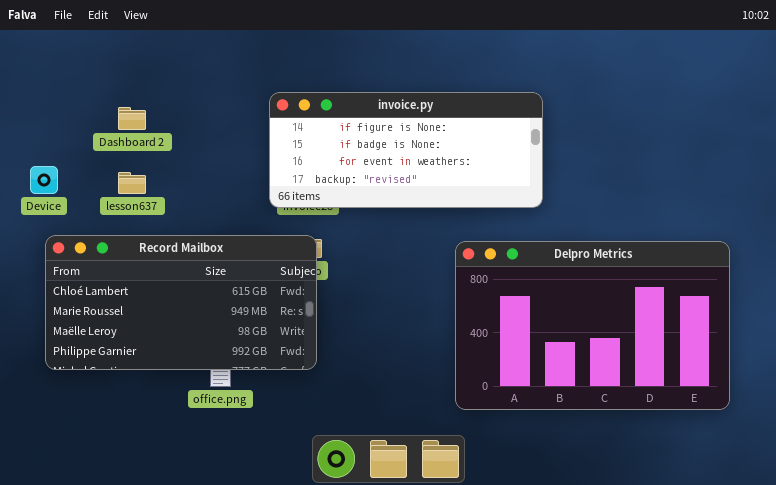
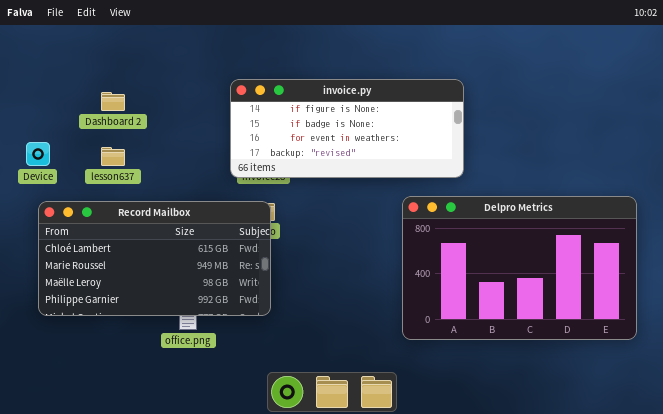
Delpro Metrics: [455,241,730,410] -> [402,196,637,340], moved

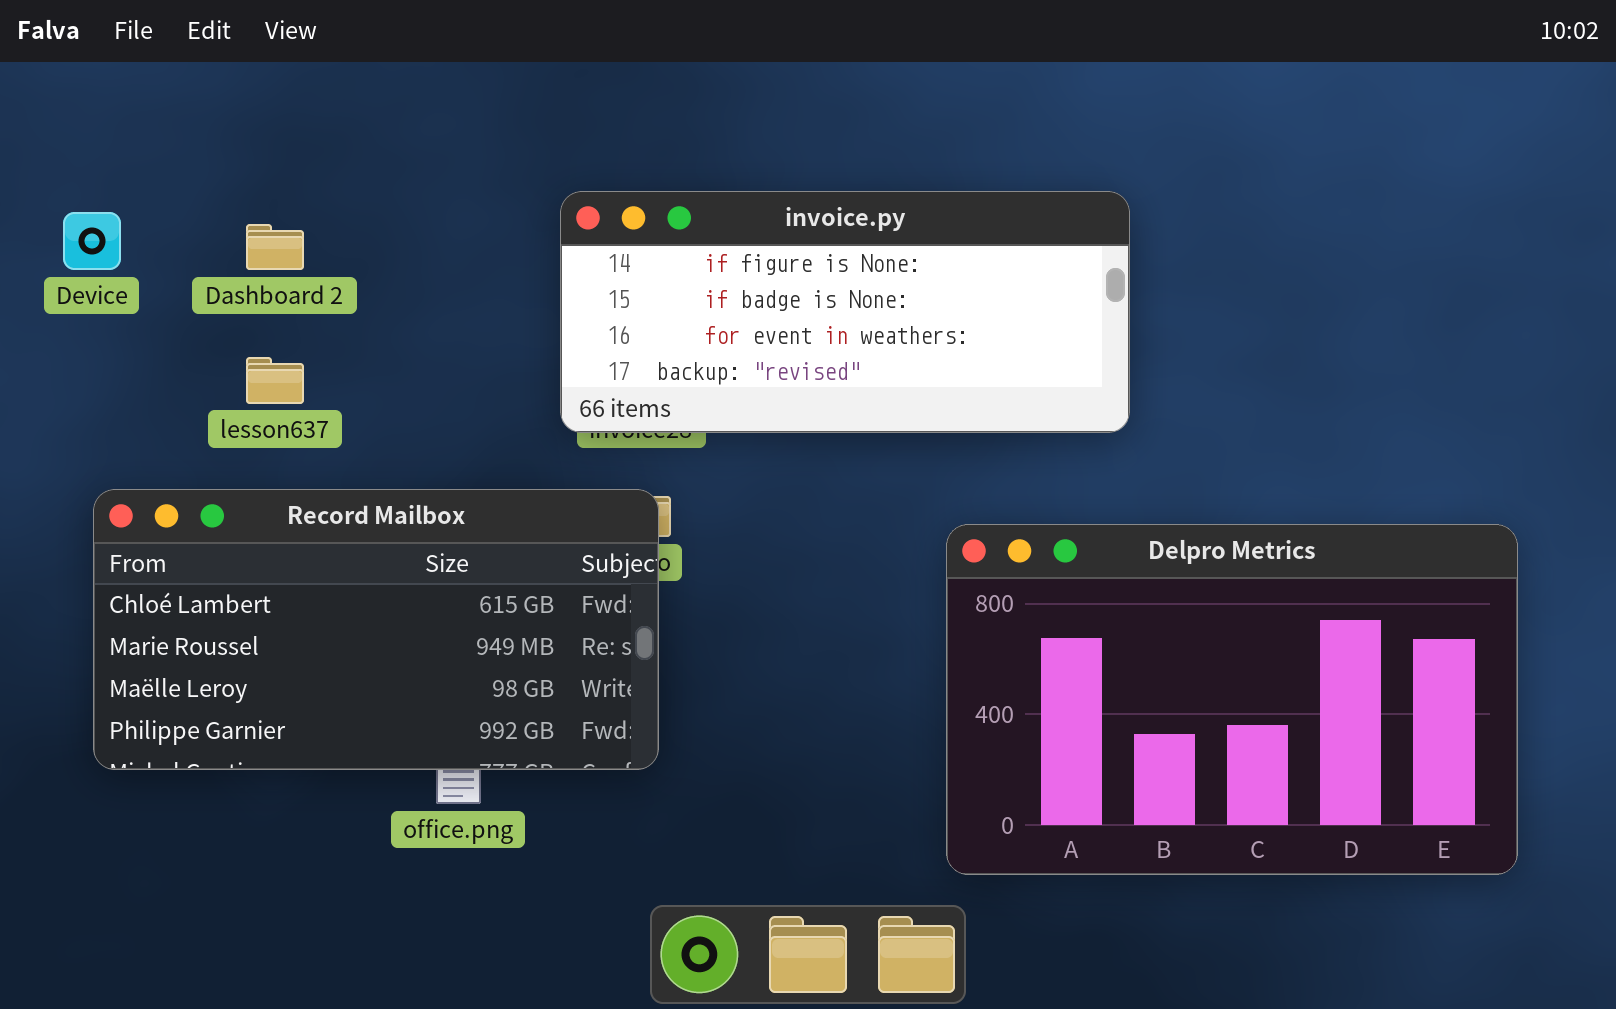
Device: [26,142,50,166] -> [63,212,121,270], moved
Delpro Metrics: [402,196,637,340] -> [946,524,1518,875], moved

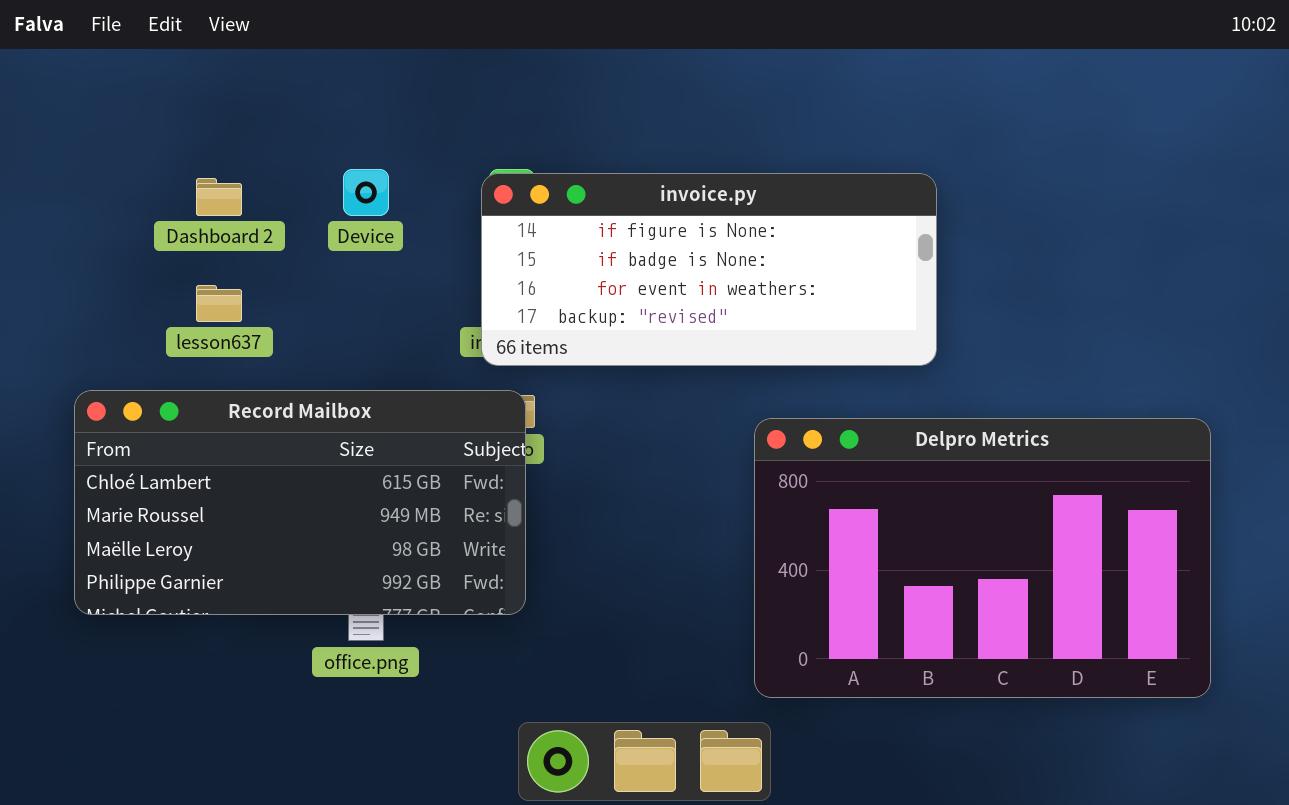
invoice.py: [560,191,1130,433] -> [481,173,937,366], moved
Device: [63,212,121,270] -> [343,169,389,216], moved

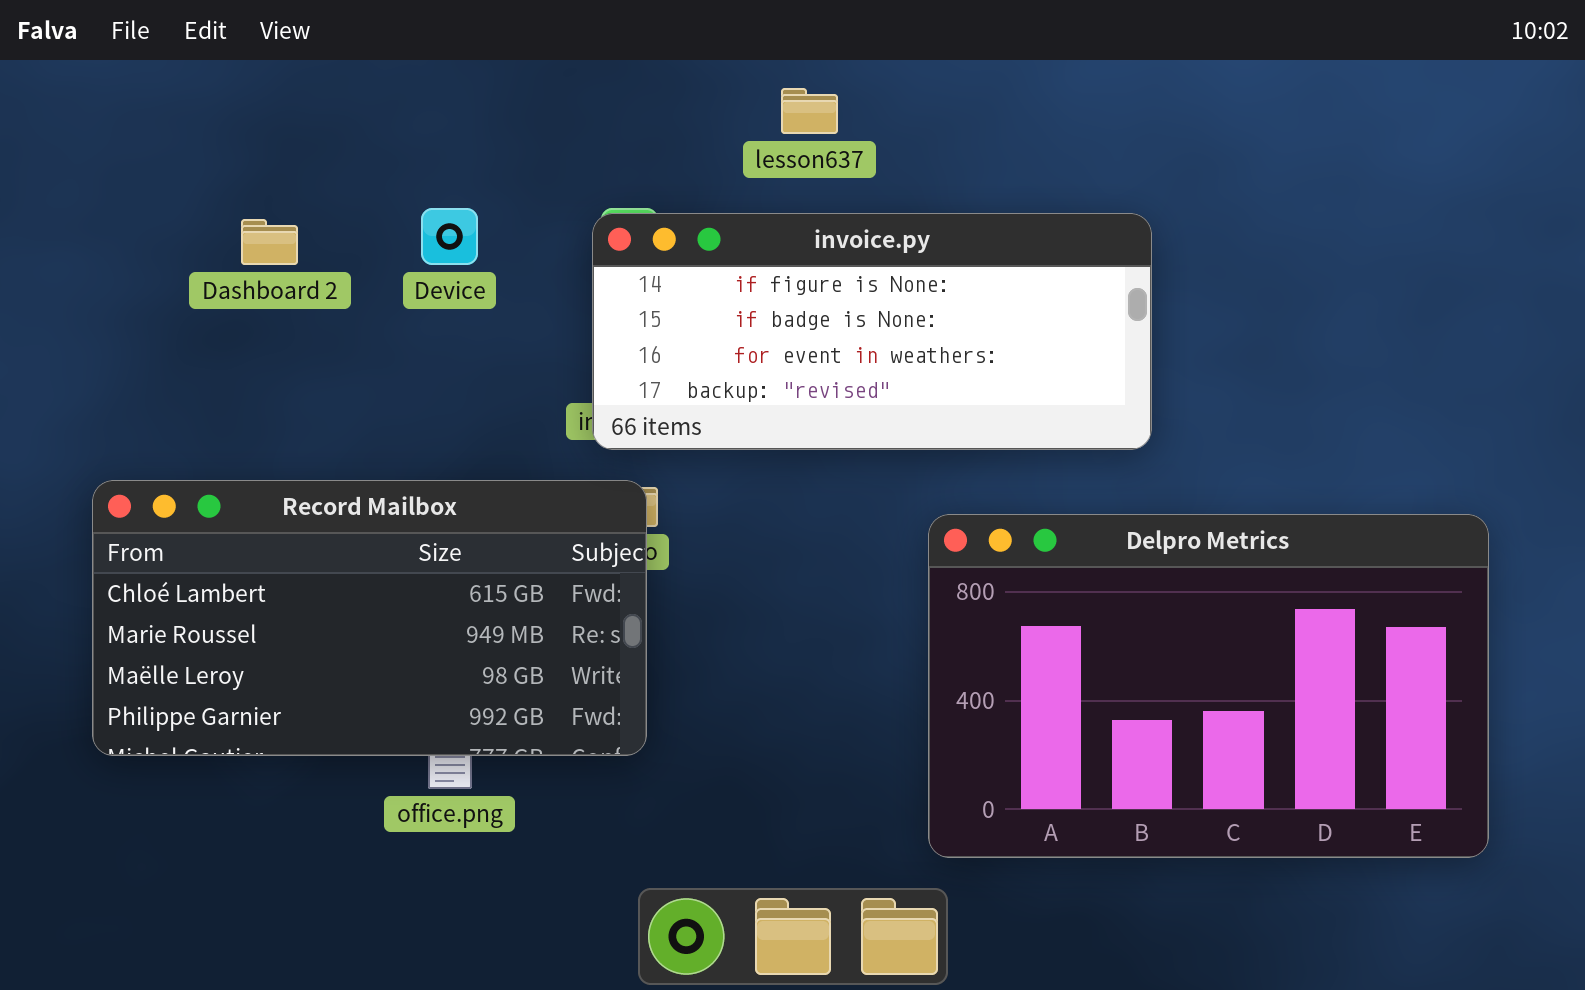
lesson637: [196,285,242,322] -> [781,88,838,134], moved

